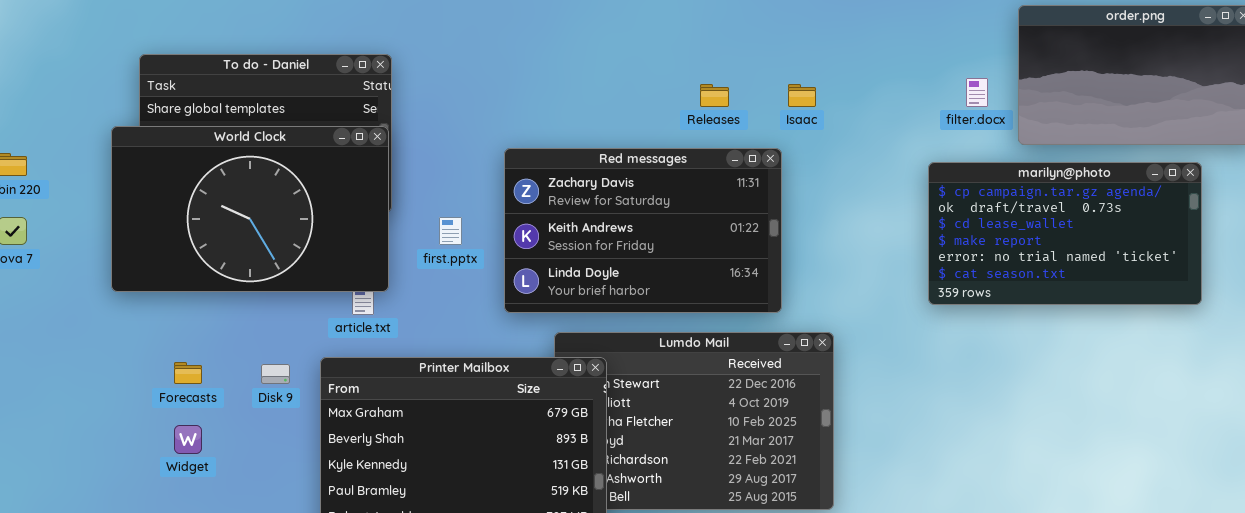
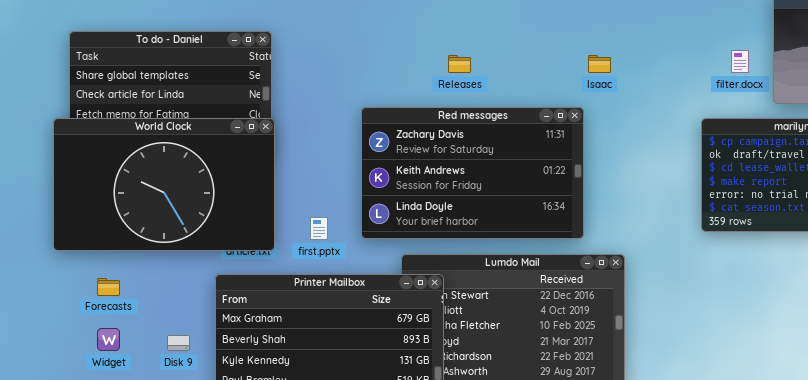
Releases: [700,84,729,107] -> [448,55,471,73], moved
World Clock: [111,126,389,292] -> [53,118,275,251], moved
first.pptx: [439,217,462,245] -> [310,217,328,240], moved
Disk 9: [261,364,290,384] -> [167,335,190,351], moved

